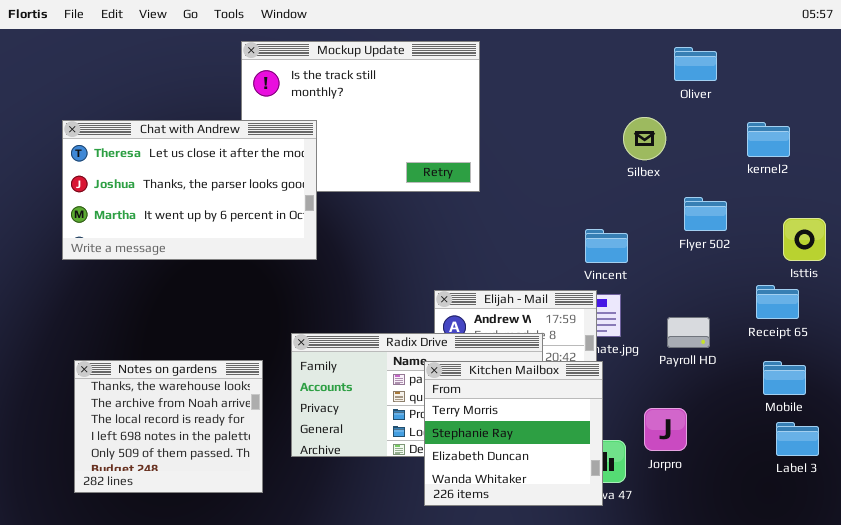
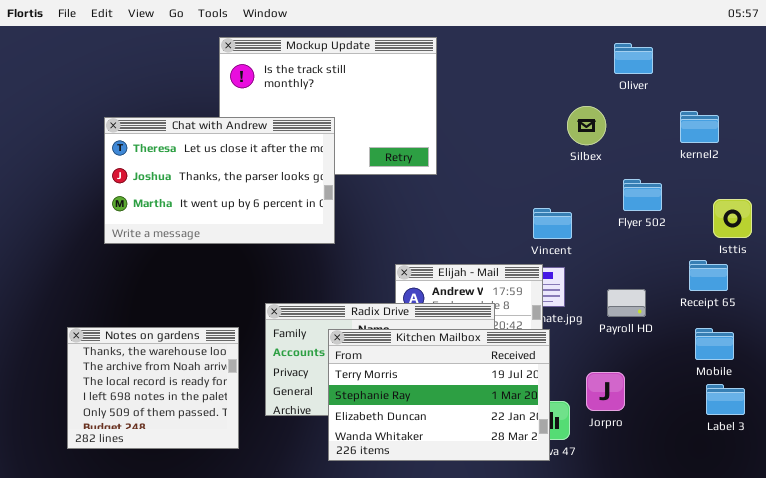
Chat with Andrew: [62,120,317,260] -> [104,117,335,244], moved
Kitchen Mailbox: [424,361,603,506] -> [328,329,550,461], resized

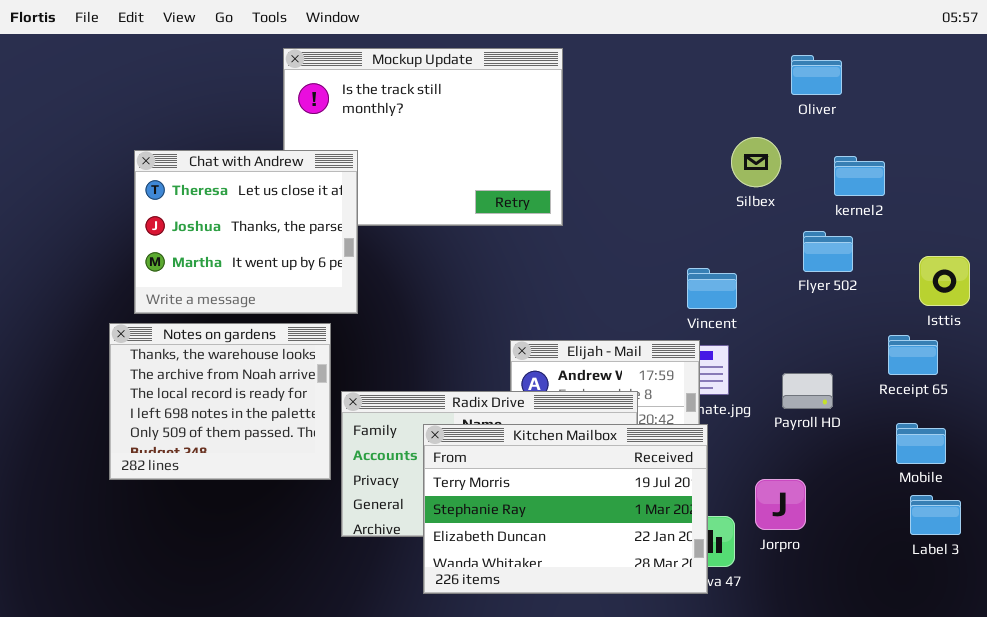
kernel2: [680,111,719,143] -> [834,156,885,196], moved
Chat with Andrew: [104,117,335,244] -> [134,150,358,314], resized
Notes on gardens: [67,327,239,449] -> [109,323,331,480], moved

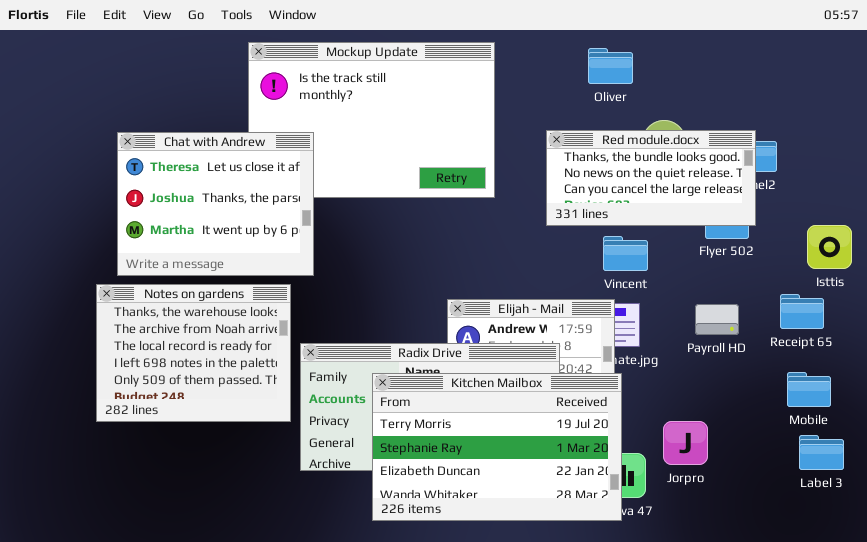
Oliver: [791,55,842,95] -> [588,48,633,84], moved
Red module.docx: none -> [546,130,756,226], opened
Payroll HD: [782,373,833,409] -> [695,304,739,335], moved

